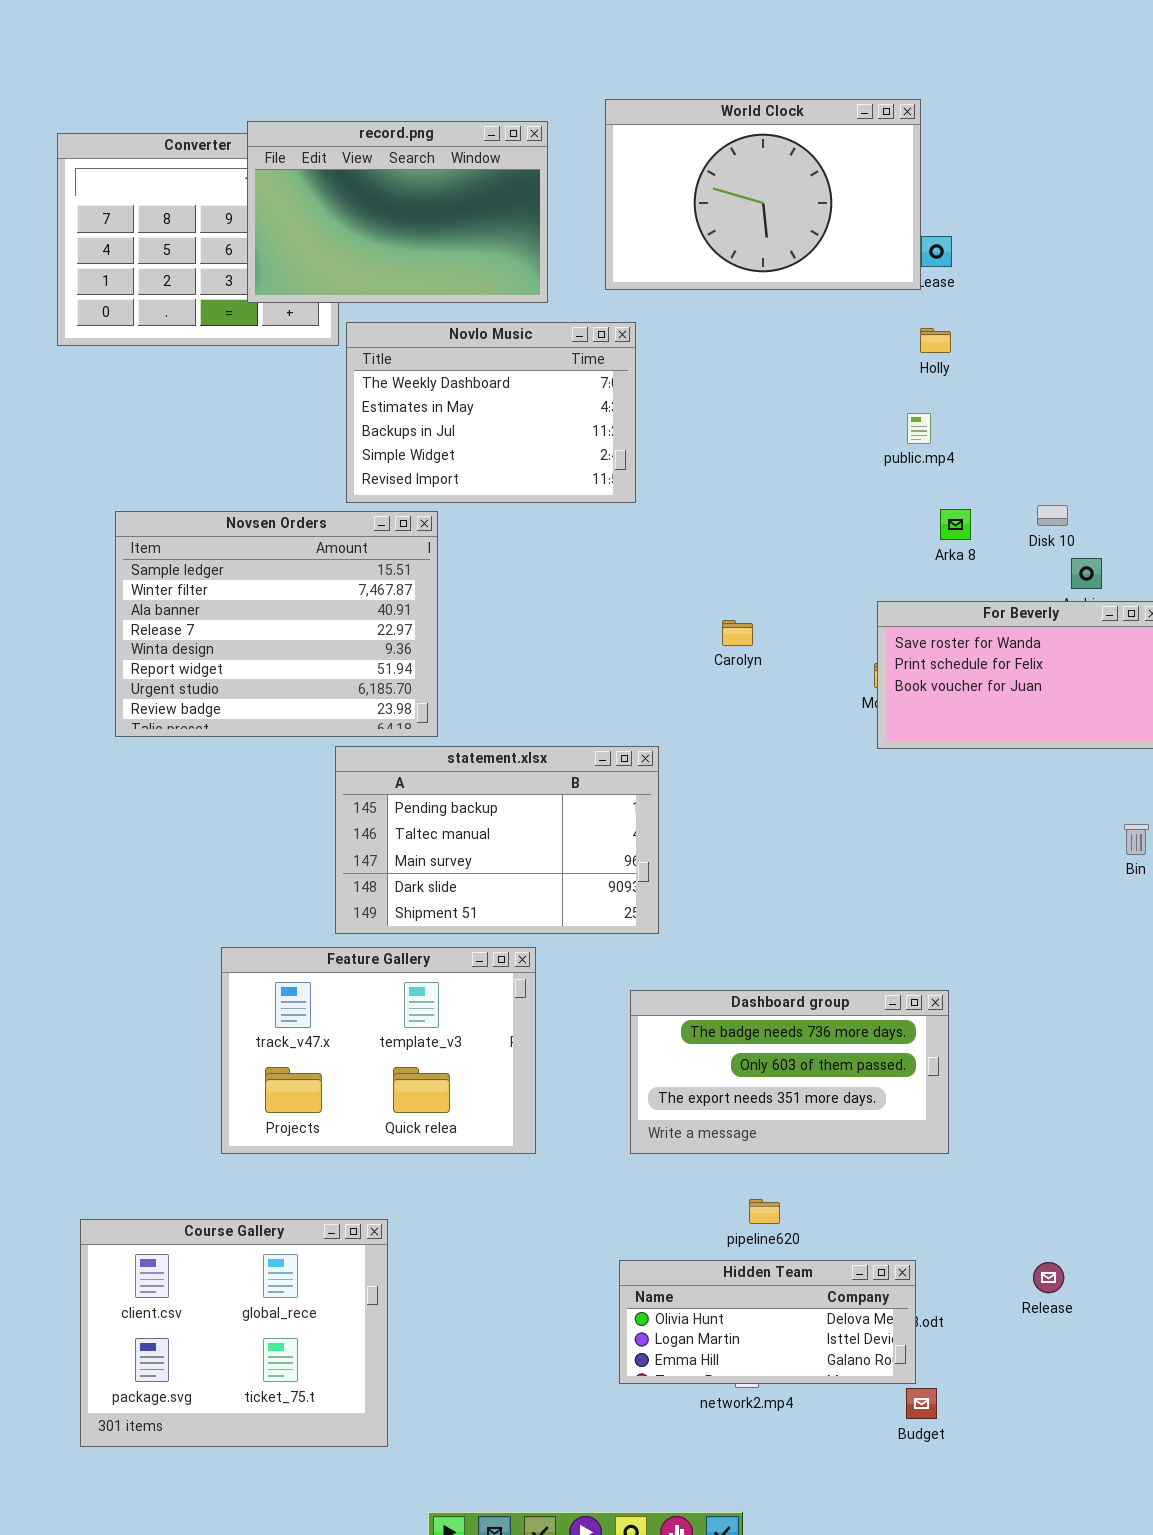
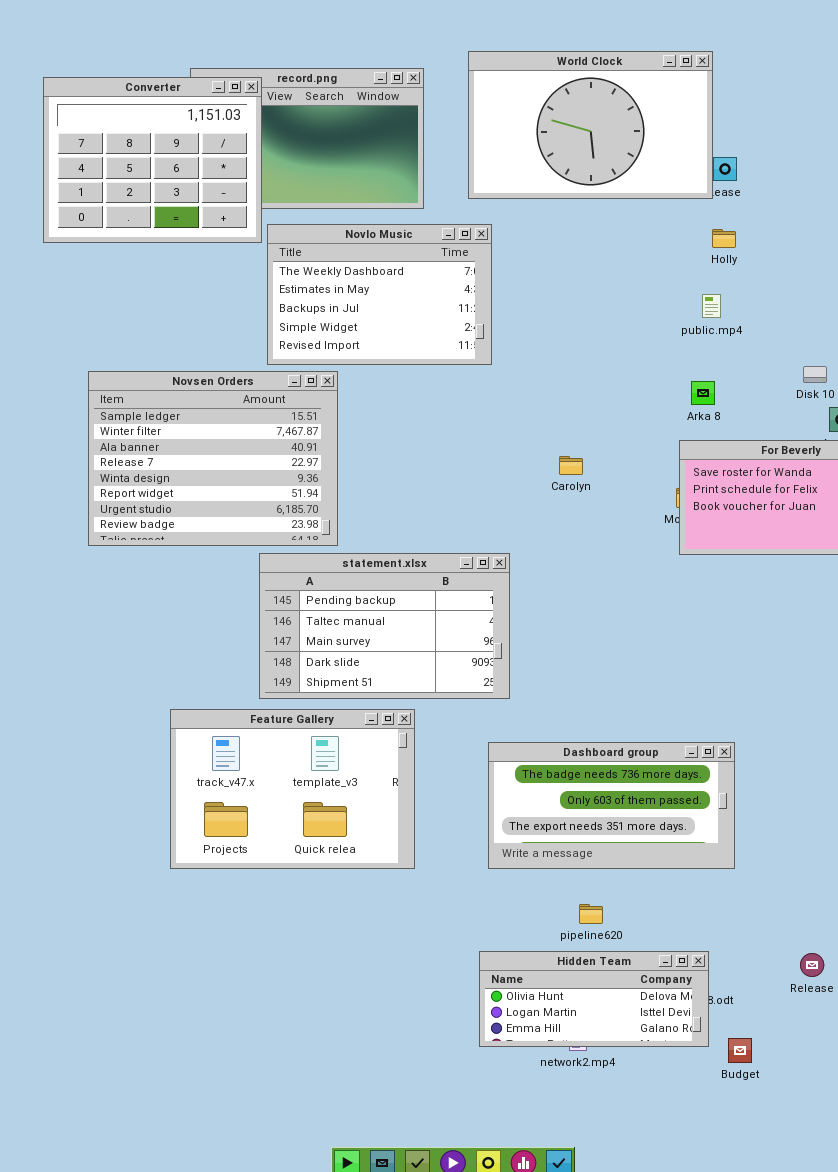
Converter: [57,133,339,346] -> [43,77,262,243], raised
Arka 8: [940,509,971,540] -> [691,381,715,405], moved
Course Gallery: [80,1219,388,1447] -> none, closed
Budget: [906,1388,937,1419] -> [728,1038,752,1063], moved

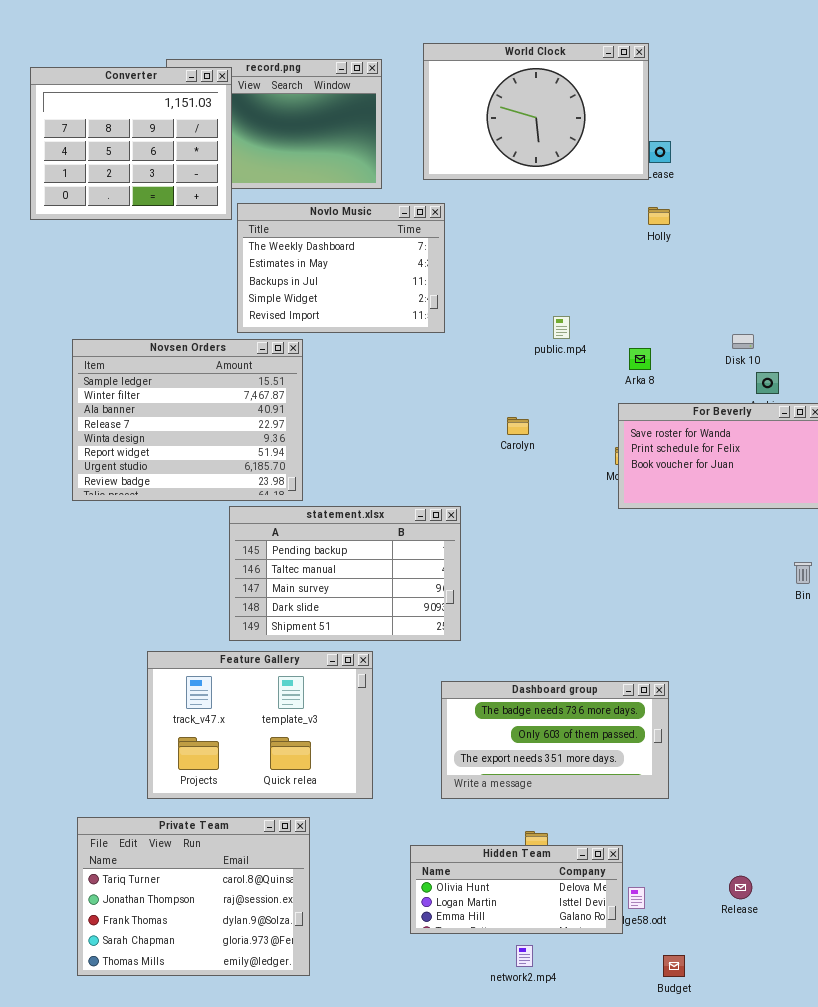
public.mp4: [702,294,721,318] -> [553,316,570,339], moved
Private Team: none -> [77,817,310,976], opened
Hidden Team: [479,951,709,1047] -> [410,845,623,934], moved

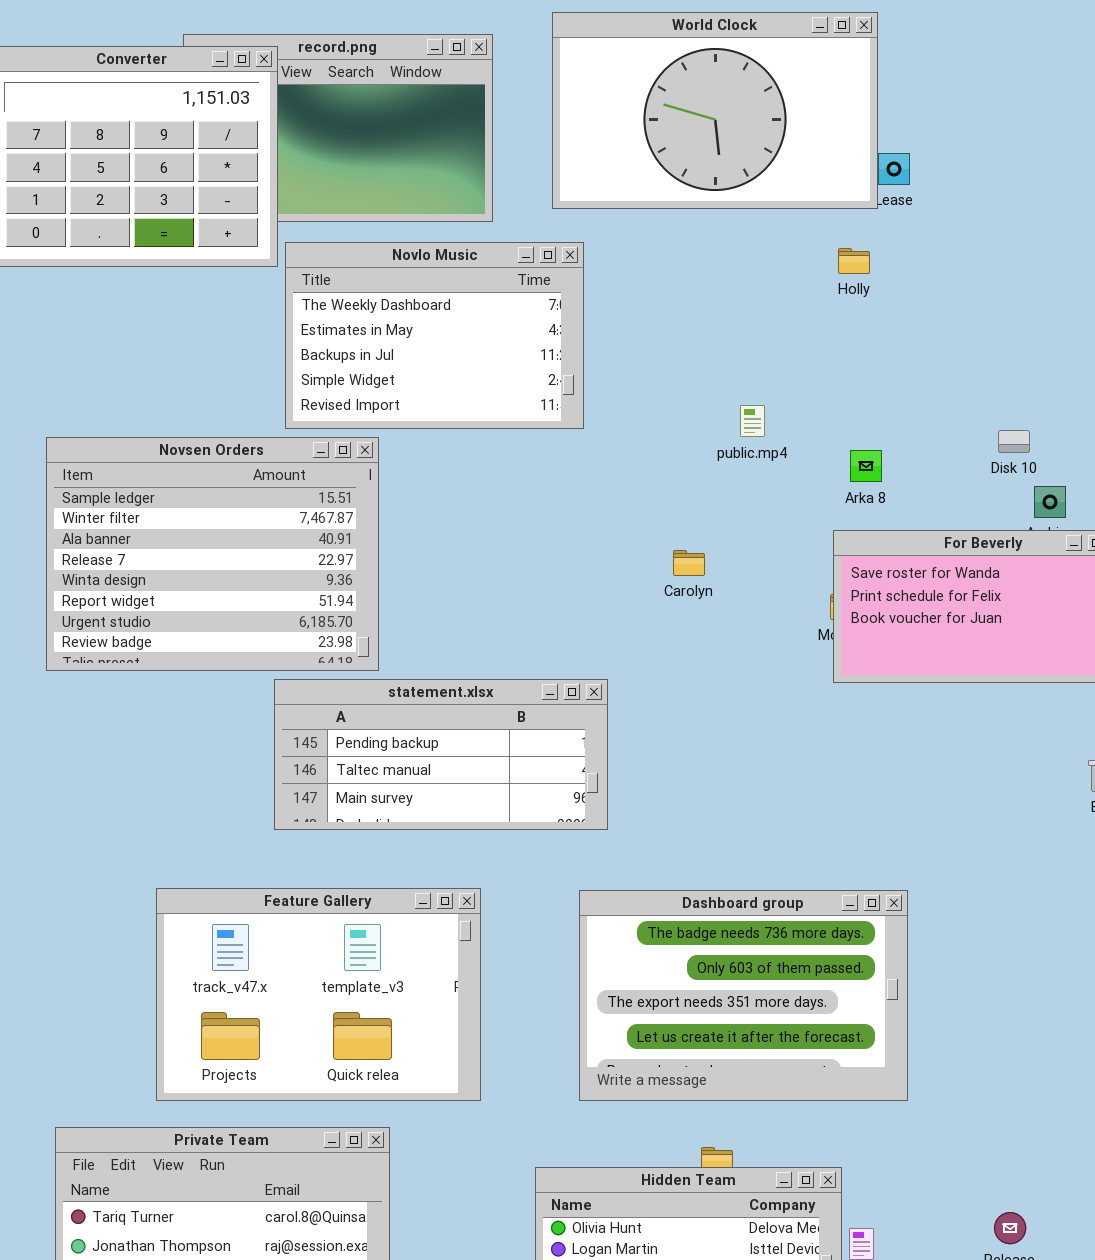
Holly: [648,207,670,225] -> [838,248,870,274], moved
statement.xlsx: [229,506,461,641] -> [274,679,608,830], resized
Dashboard group: [441,681,669,799] -> [579,890,908,1101], resized

